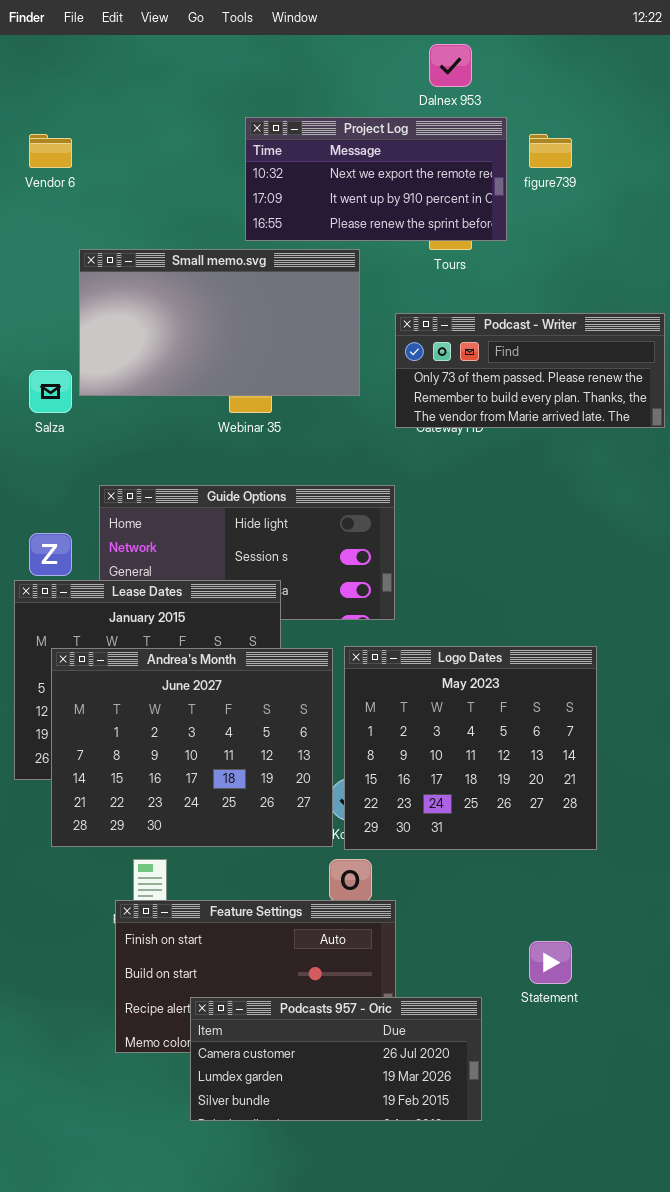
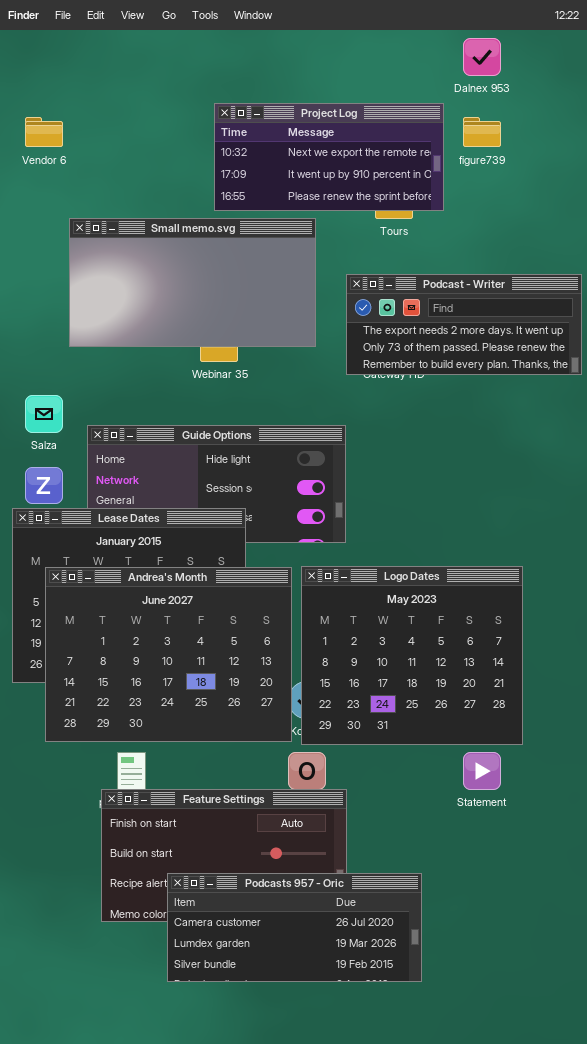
Dalnex 953: [429,44,472,87] -> [463,38,501,76], moved
Podcast - Writer: [395,313,665,428] -> [346,274,582,375], scrolled up 1 row
Salza: [29,370,72,413] -> [25,395,63,433], moved
Statement: [529,941,572,984] -> [463,752,501,790], moved

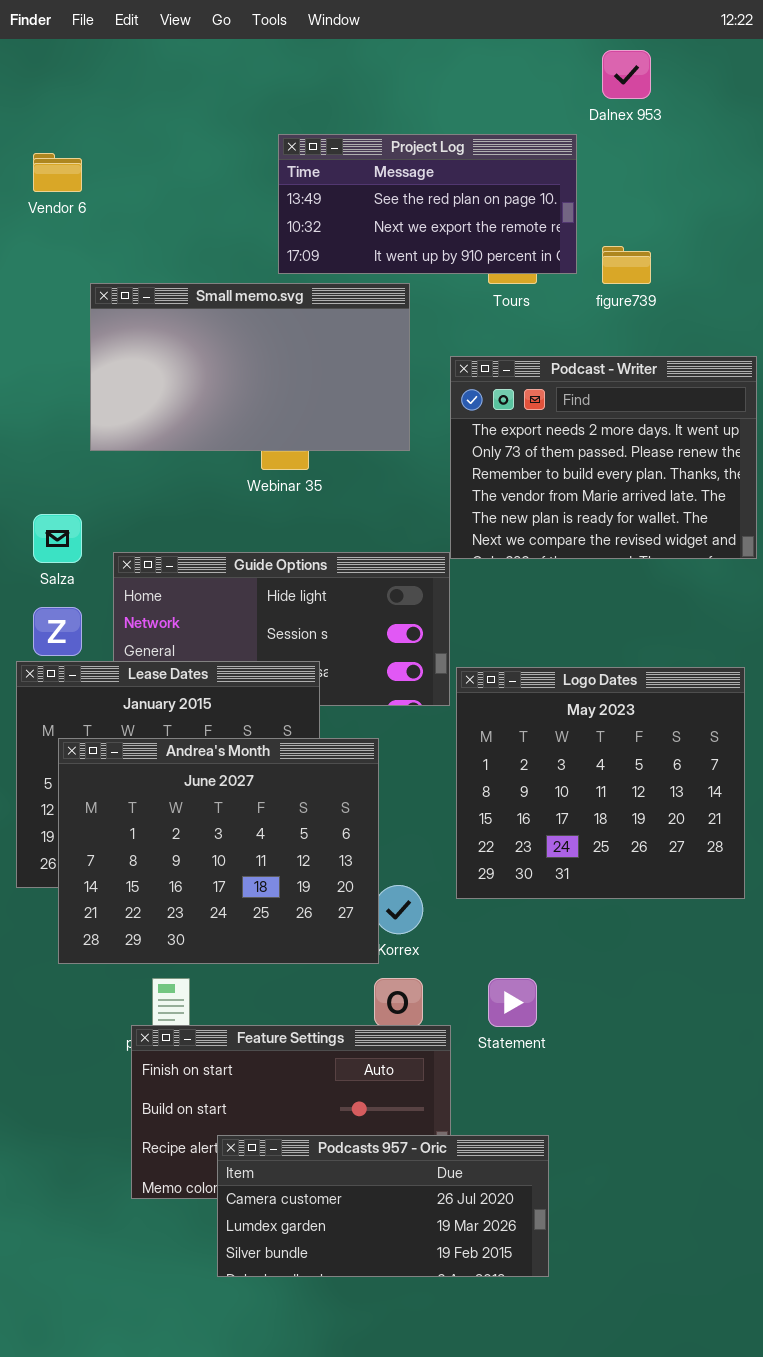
Project Log: [214,103,444,211] -> [278,134,577,274], scrolled up 1 row
figure739: [463,117,501,147] -> [602,246,651,284], moved
Podcast - Writer: [346,274,582,375] -> [450,356,757,559], resized
Logo Dates: [301,566,523,745] -> [456,667,745,899], moved
Statement: [463,752,501,790] -> [488,978,537,1027], moved

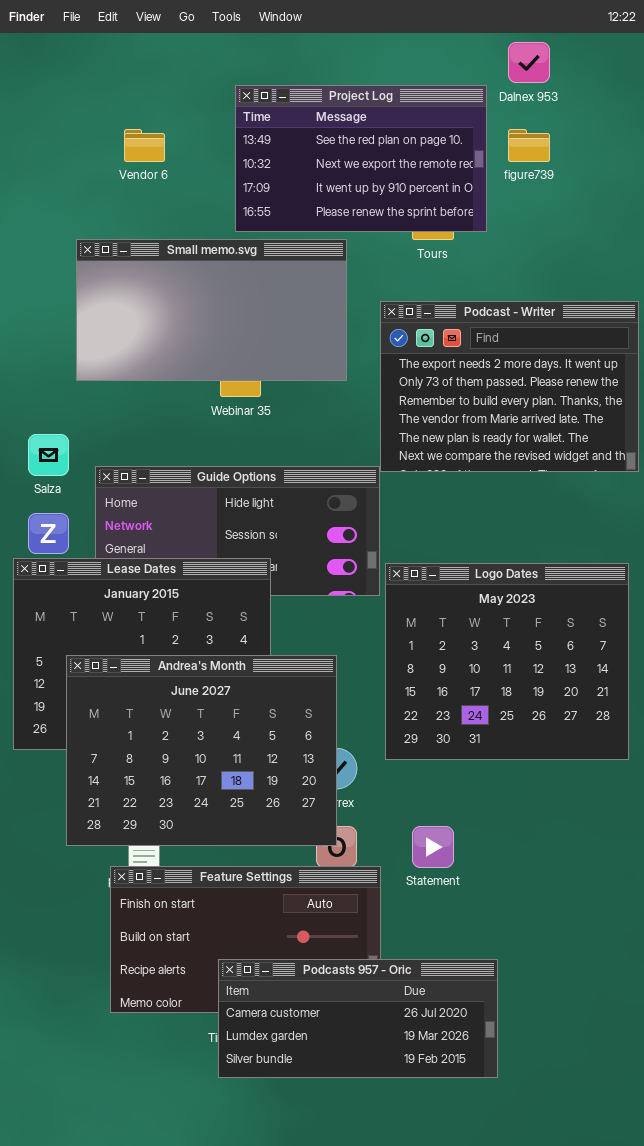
Project Log: [278,134,577,274] -> [235,85,487,232], resized
Vendor 6: [33,153,82,192] -> [124,129,165,162], moved
figure739: [602,246,651,284] -> [508,129,550,162], moved
Andrea's Month: [58,738,379,964] -> [66,655,337,846], moved
Podcasts 957 - Oric: [217,1135,549,1277] -> [218,959,498,1078], moved

